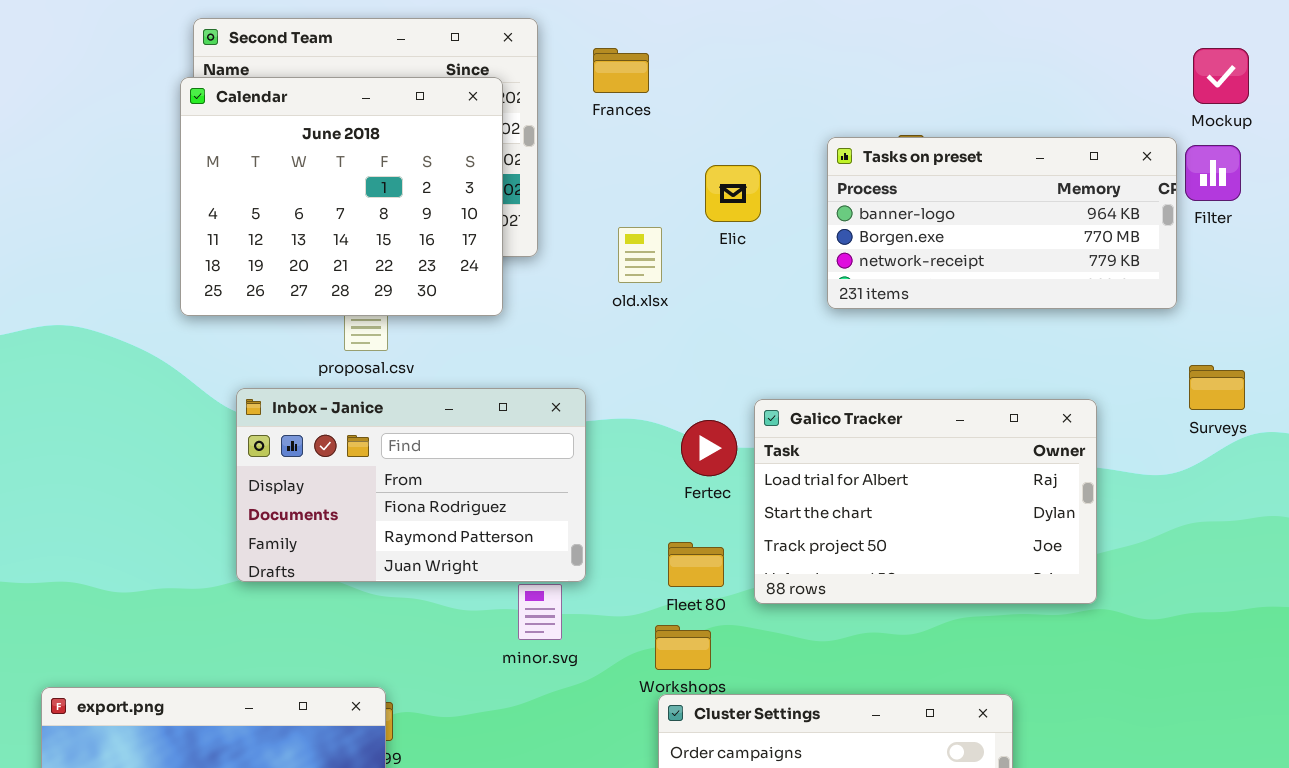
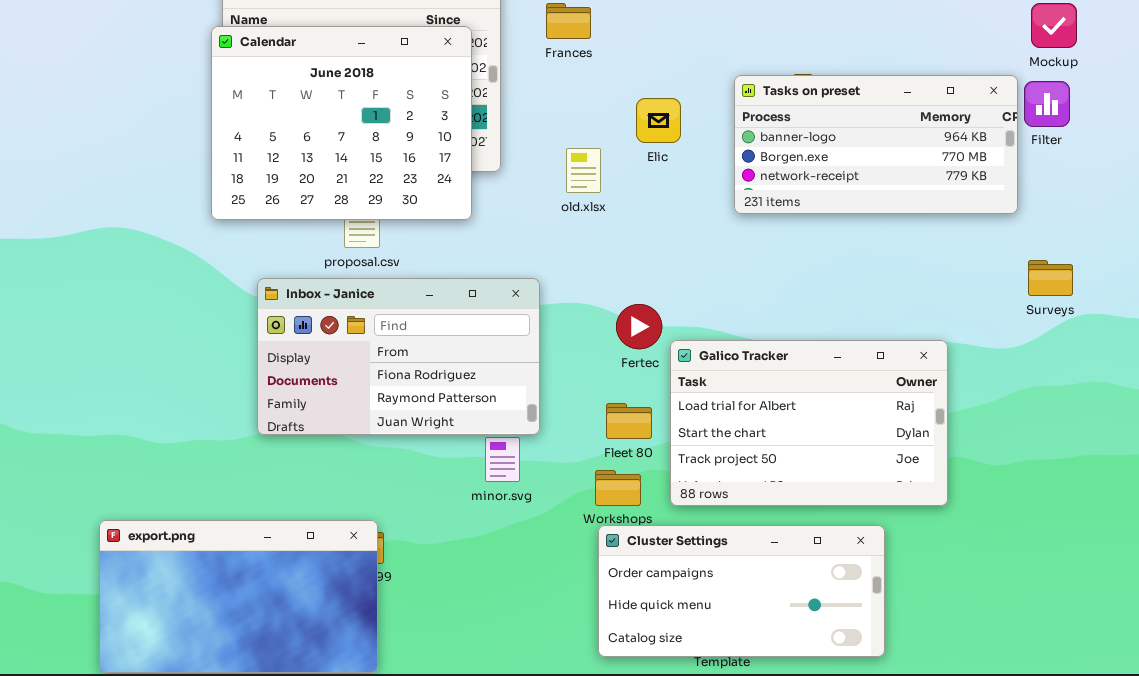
Galico Tracker: [754,399,1097,604] -> [670,340,948,506], moved

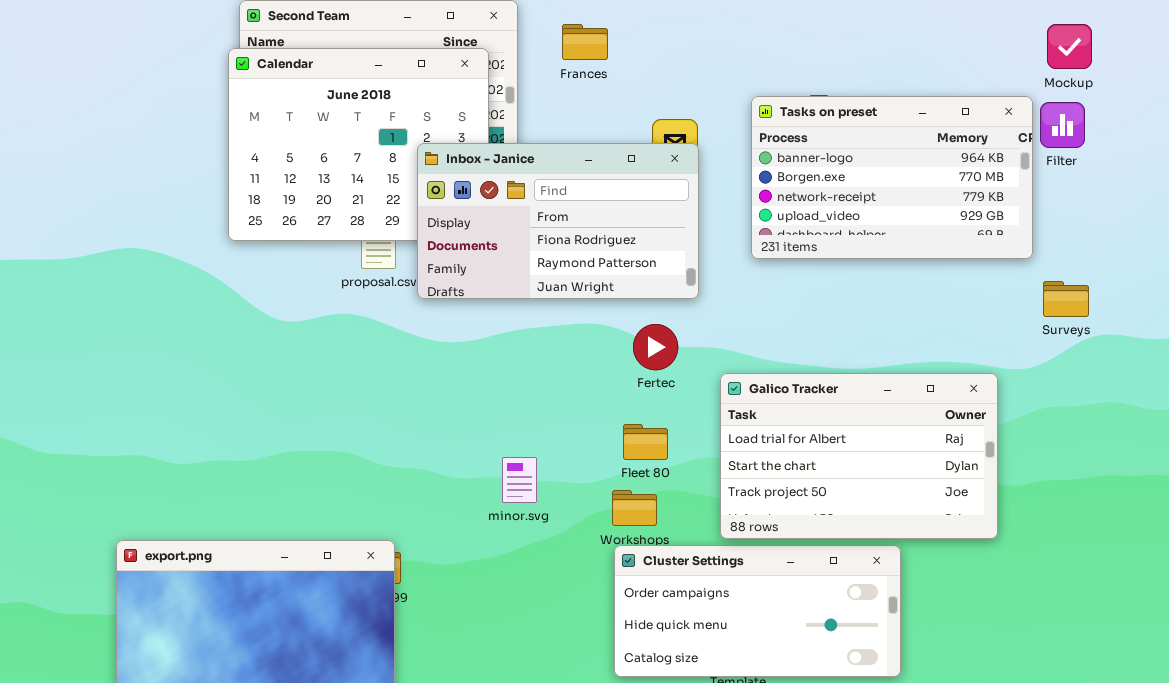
Tasks on preset: [734,75,1018,214] -> [751,96,1033,259], resized
Inbox - Janice: [257,278,540,435] -> [417,143,699,299], moved
Galico Tracker: [670,340,948,506] -> [720,373,998,539], moved

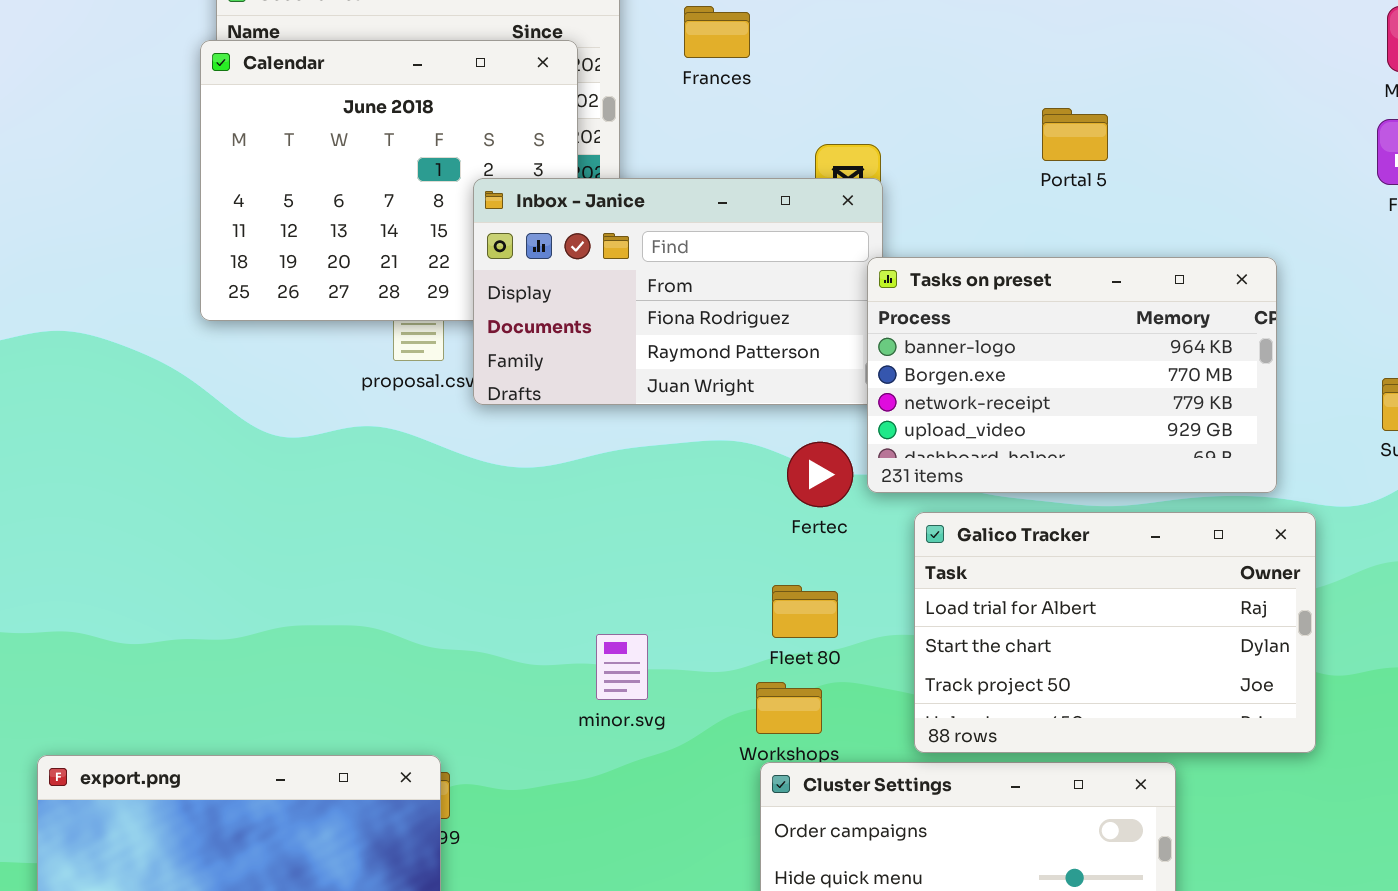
Tasks on preset: [751,96,1033,259] -> [867,257,1277,493], moved

